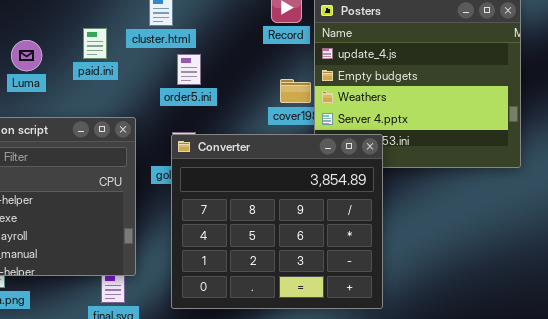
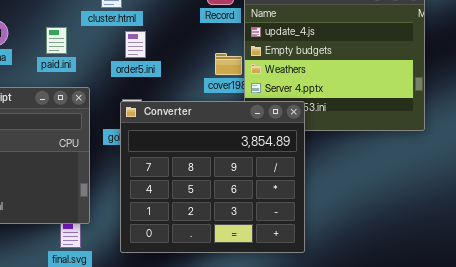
paid.ini: [83,28,107,59] -> [46,27,67,54], moved

